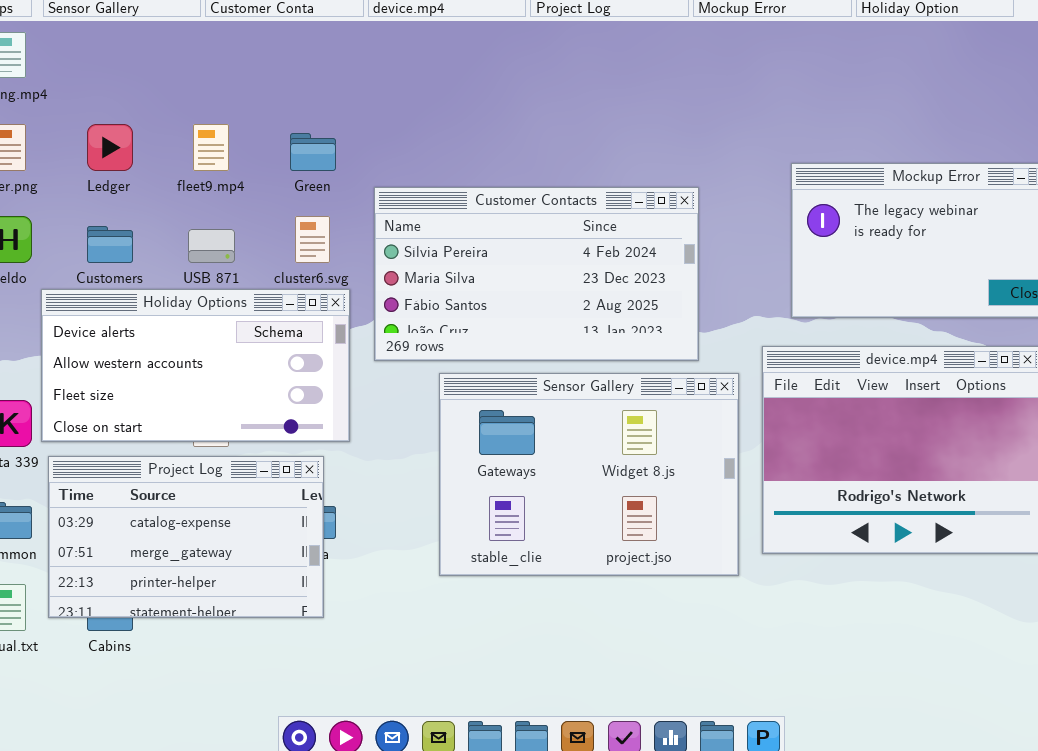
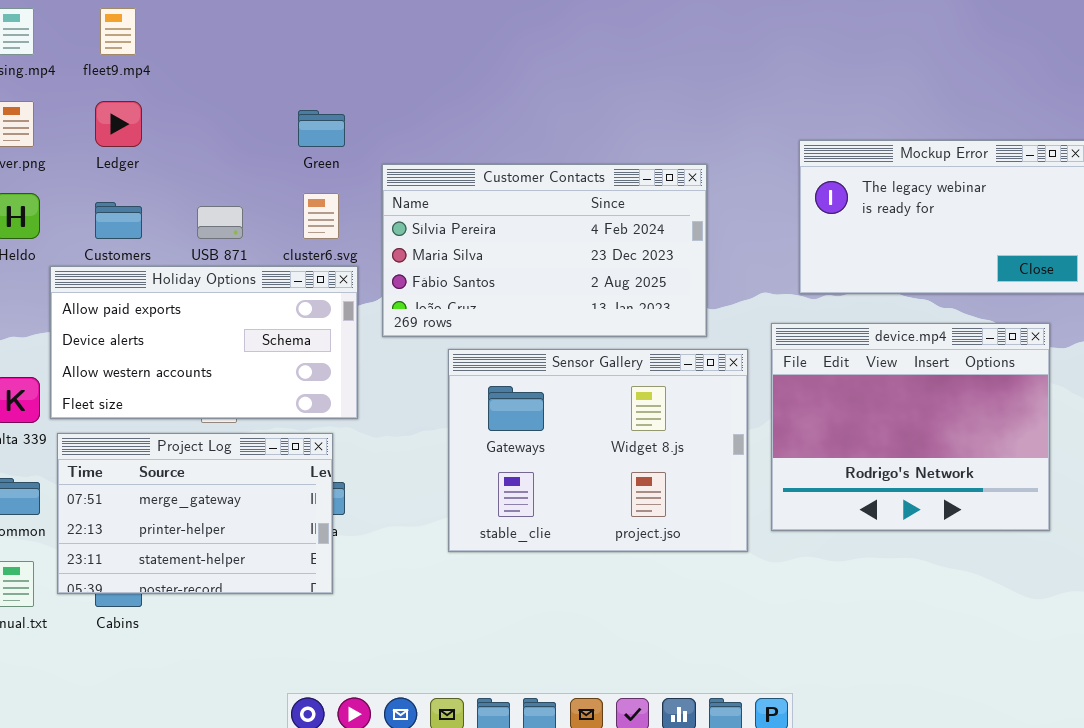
fleet9.mp4: [193,124,229,171] -> [100,8,136,55], moved
Holiday Options: [41,289,350,442] -> [50,266,358,419], scrolled up 1 row
Project Log: [48,456,324,618] -> [57,433,333,594], scrolled down 1 row

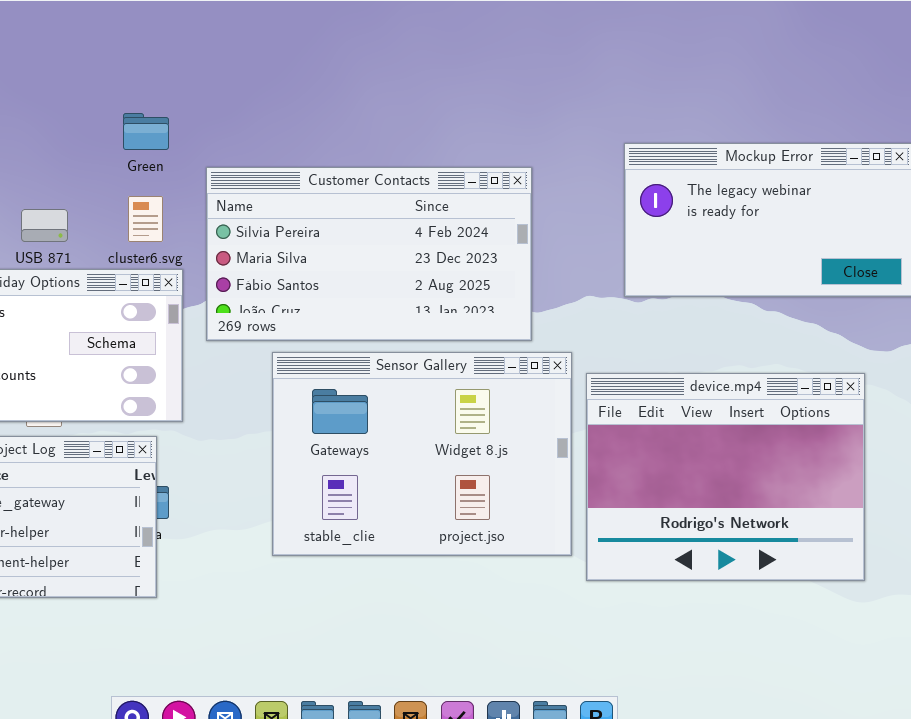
device.mp4: [771,323,1050,531] -> [586,373,865,581], moved

